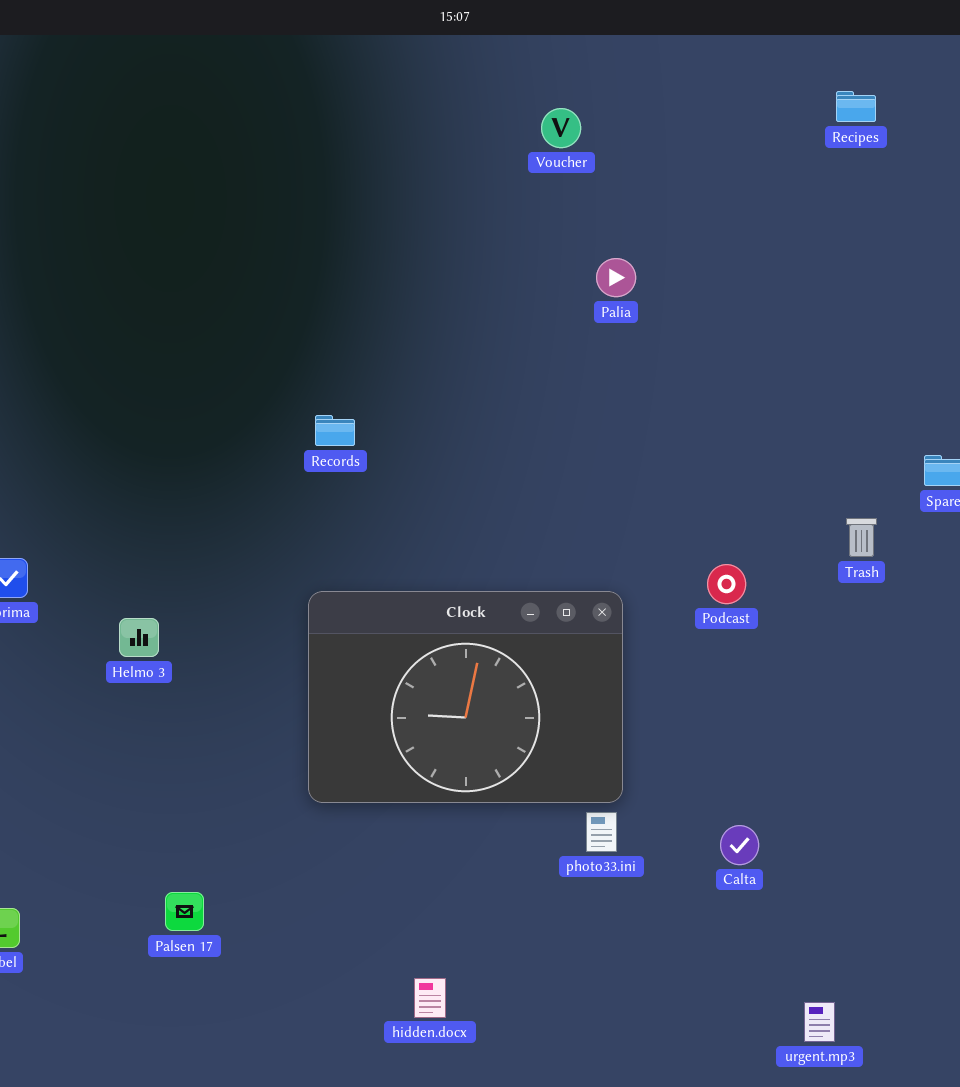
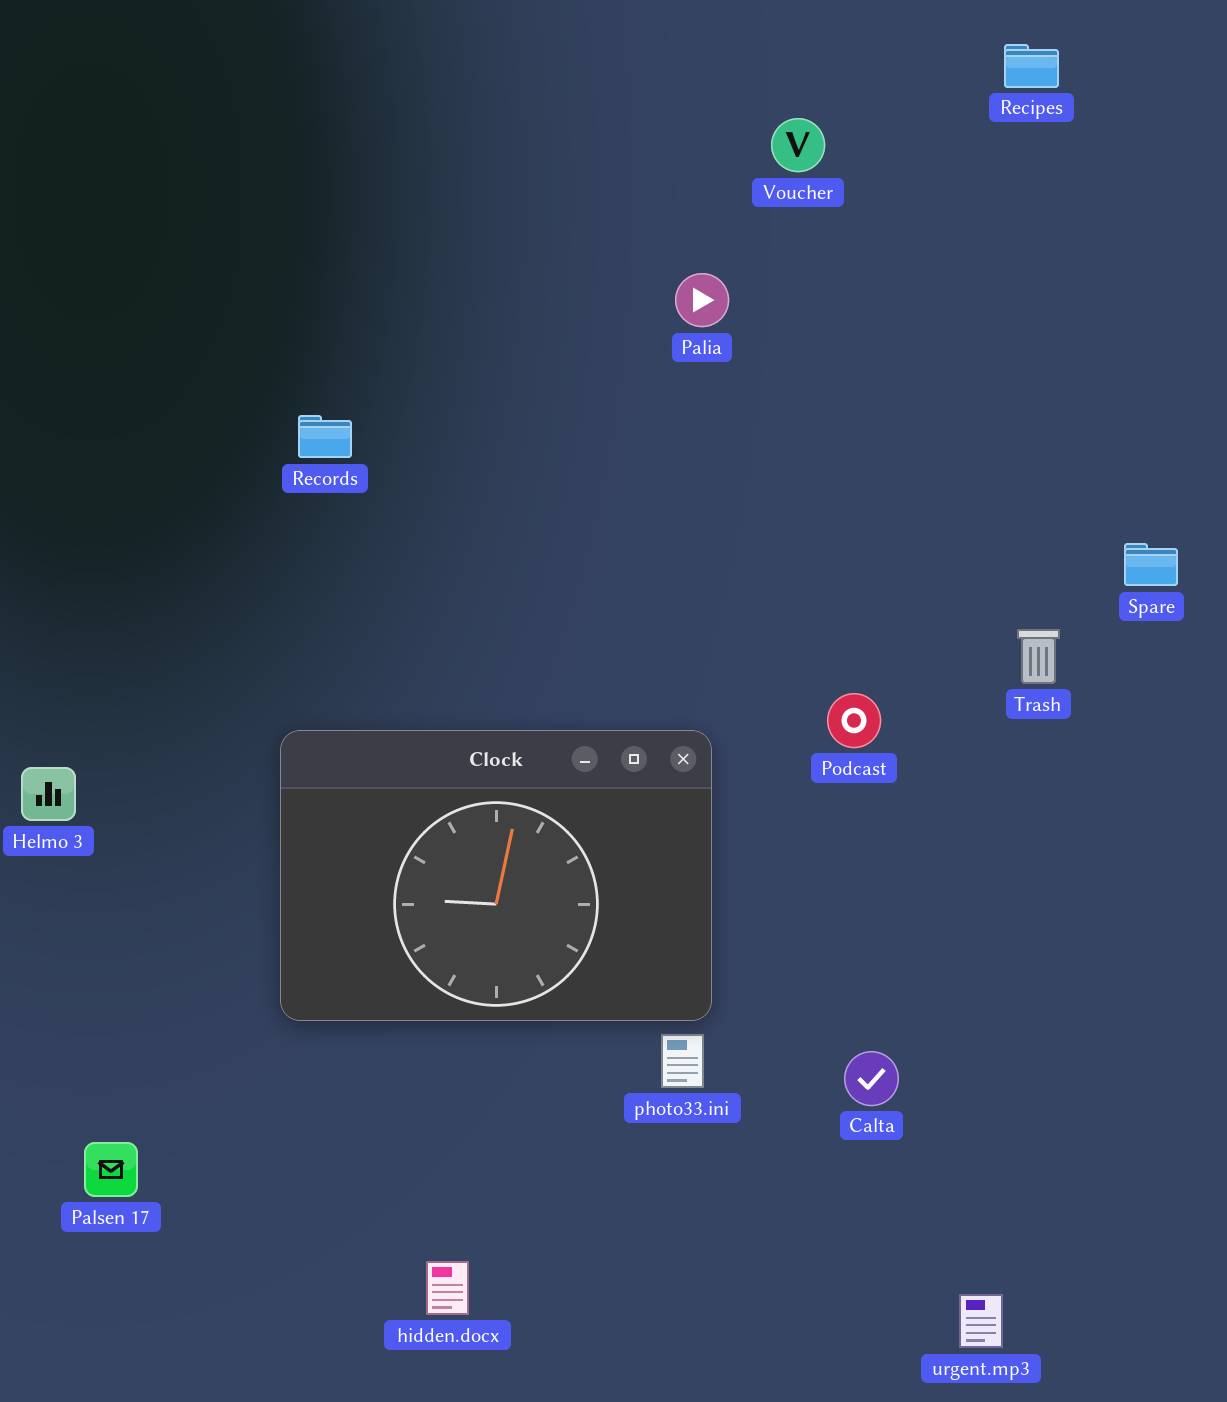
Voucher: [541,108,581,148] -> [771,118,825,172], moved
Records: [315,415,355,446] -> [298,415,352,458], moved

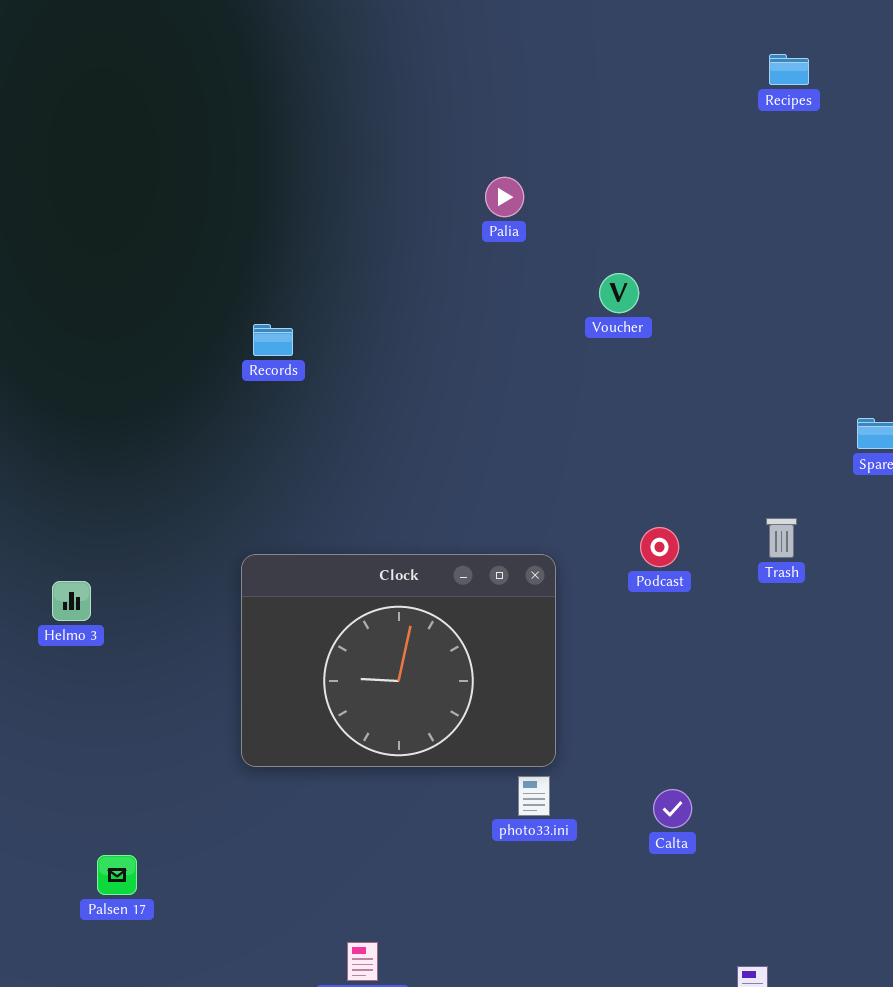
Voucher: [771,118,825,172] -> [599,273,639,313], moved
Palia: [675,273,729,327] -> [485,177,524,217], moved
Trash: [1017,629,1060,684] -> [766,518,797,558], moved

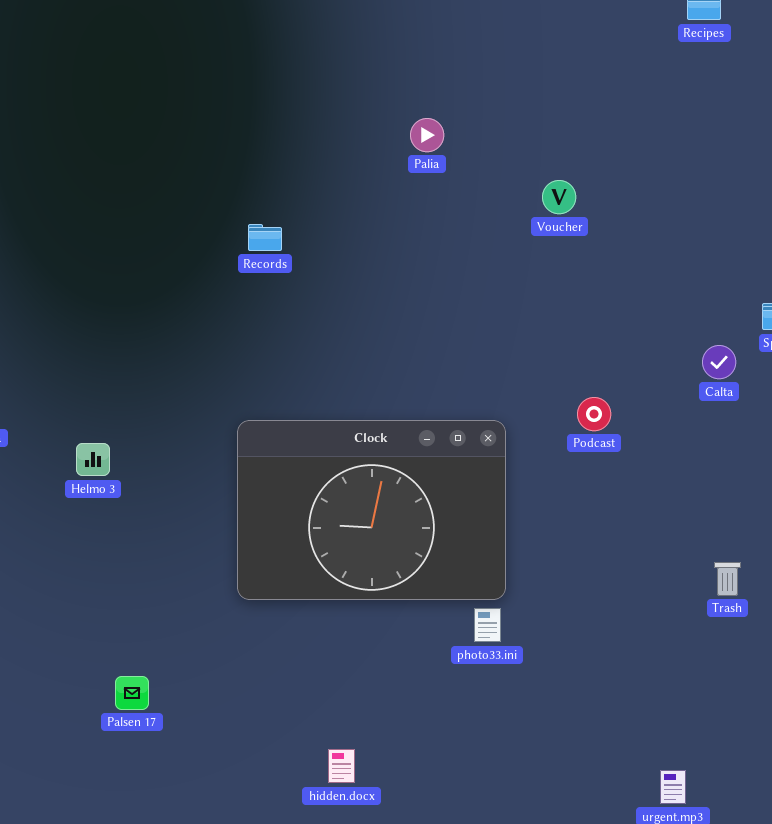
Palia: [485,177,524,217] -> [410,118,444,152], moved
Trash: [766,518,797,558] -> [714,562,741,596], moved
Calta: [653,789,692,828] -> [702,345,736,379], moved

